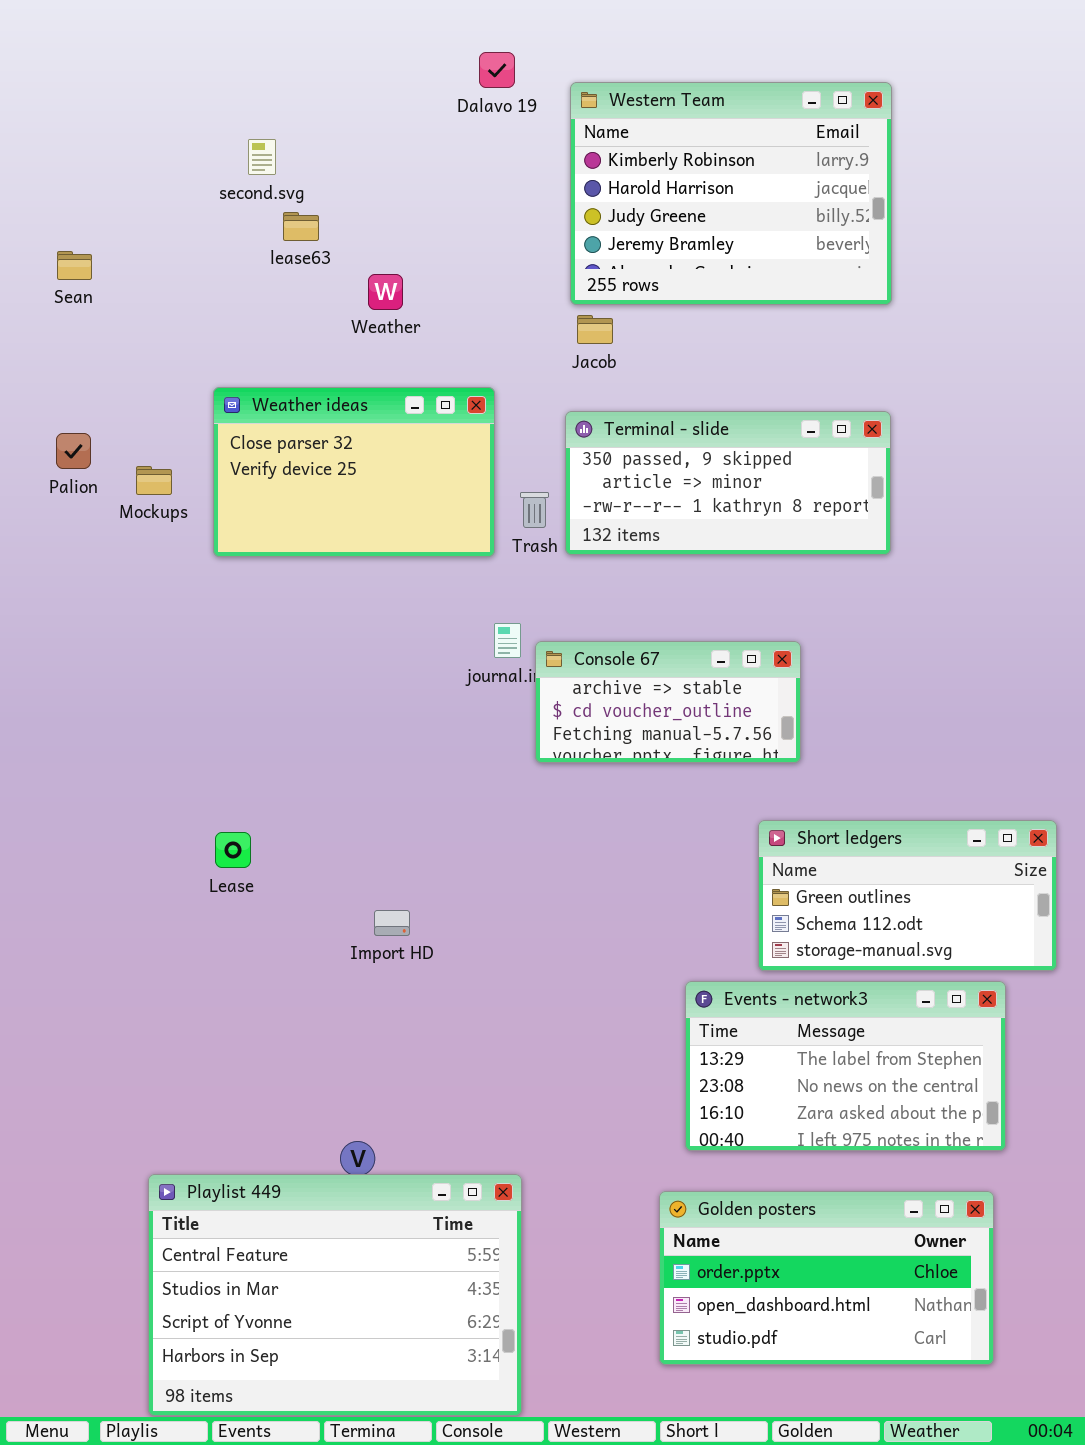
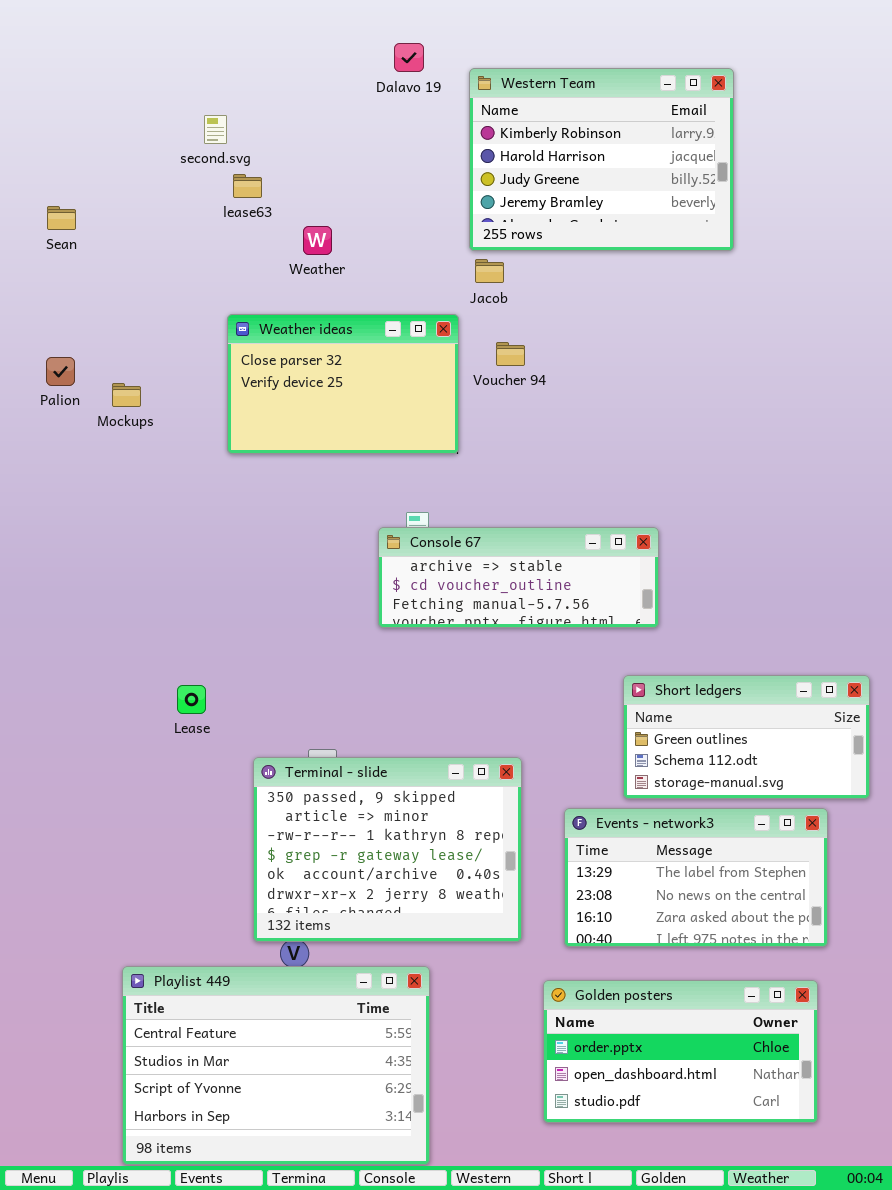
Weather ideas: [213,387,495,557] -> [227,314,459,454], moved
Terminal - slide: [565,411,891,555] -> [253,757,522,942], moved, resized
Console 67: [535,641,801,763] -> [378,527,659,628], resized

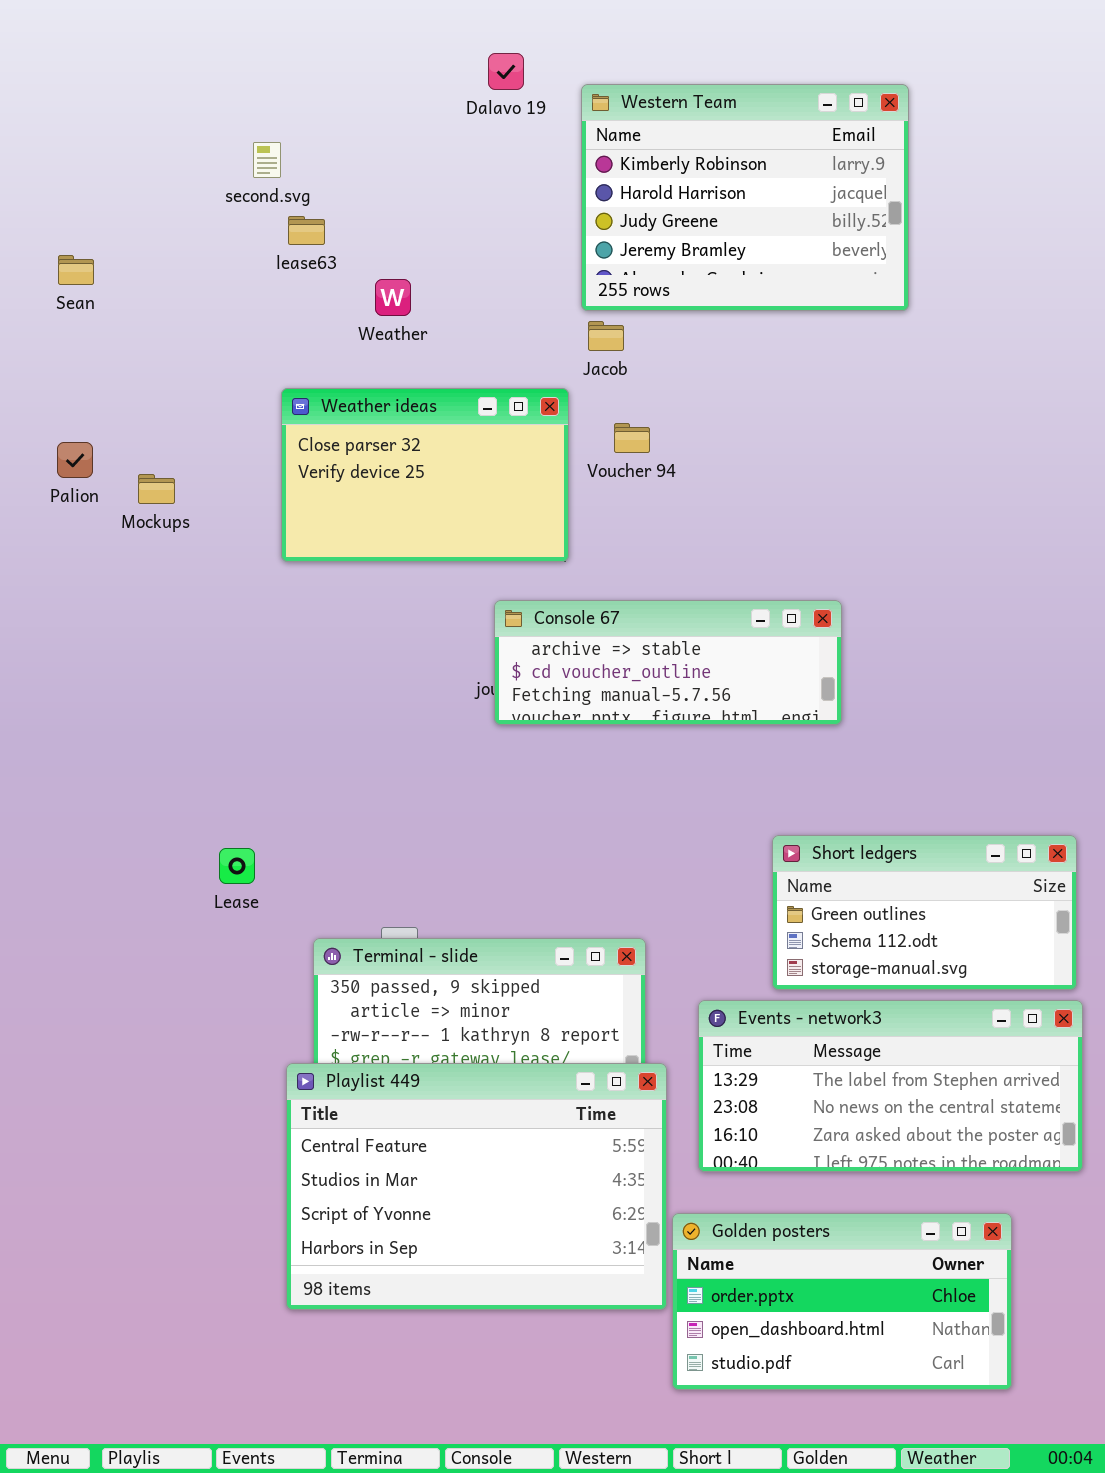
Console 67: [378,527,659,628] -> [494,600,842,725], moved
Events - network3: [564,808,828,947] -> [698,1000,1083,1172], resized
Playlist 449: [122,966,430,1165] -> [286,1063,667,1310], moved

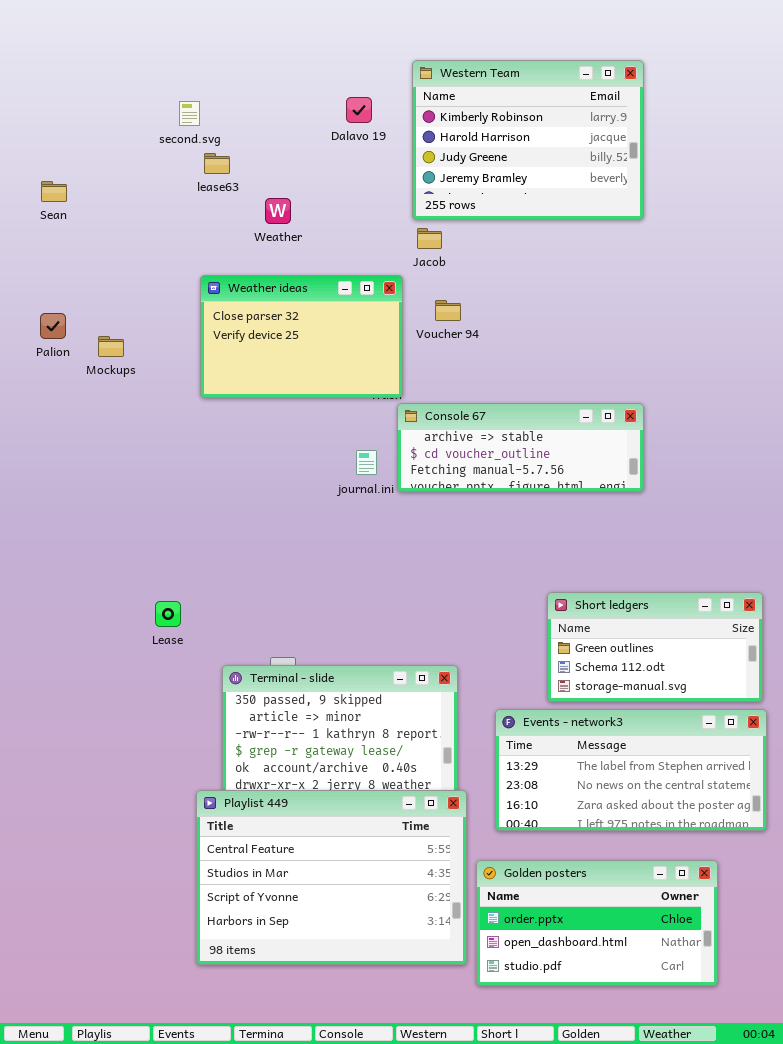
Dalavo 19: [488,53,524,90] -> [346,97,372,123], moved
Console 67: [494,600,842,725] -> [397,403,644,492], moved
Playlist 449: [286,1063,667,1310] -> [196,790,467,965], moved

